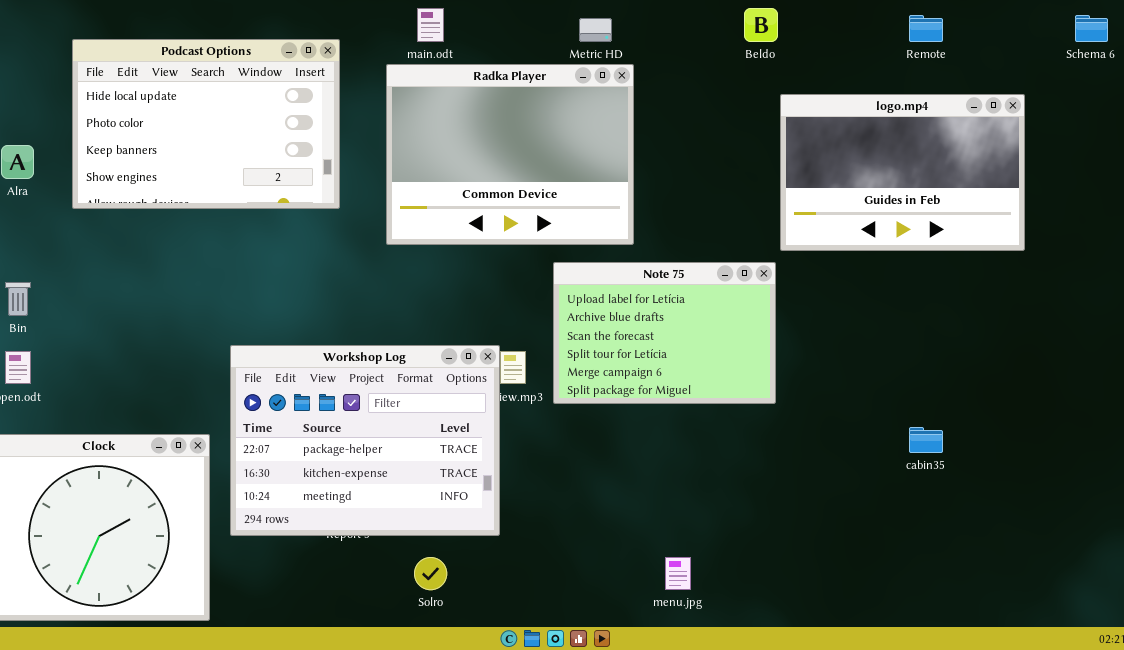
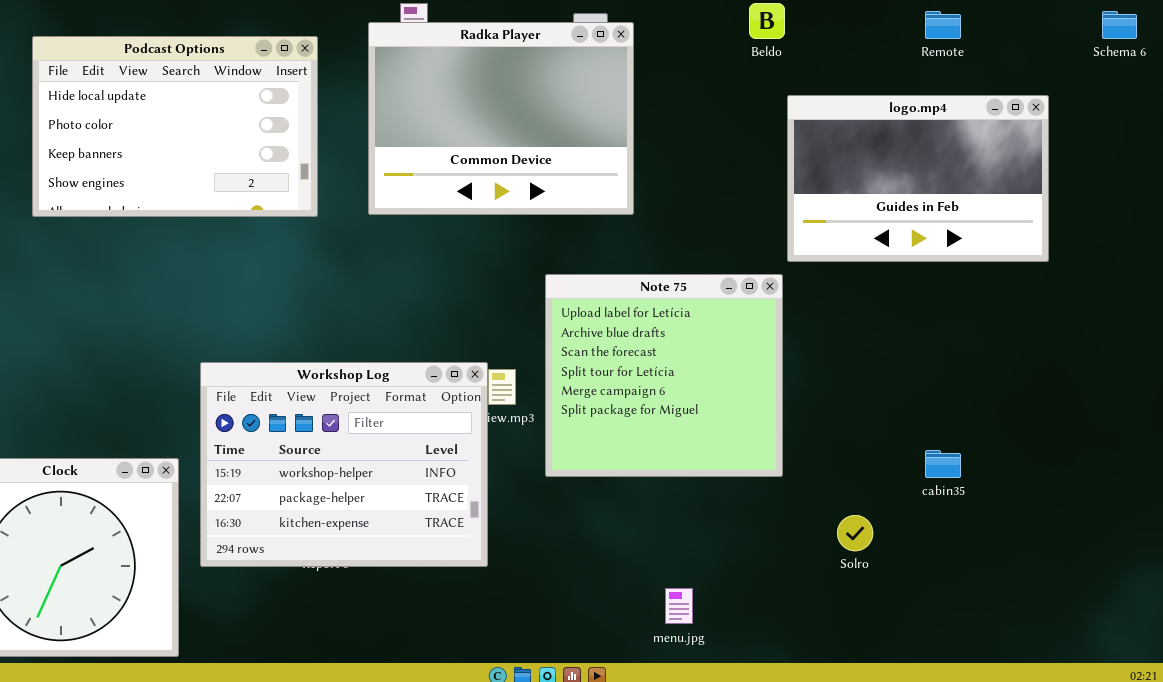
Radka Player: [386,64,634,245] -> [368,22,634,215], moved
Note 75: [553,262,776,404] -> [545,274,783,477], resized
Workshop Log: [230,345,500,536] -> [200,362,488,567], scrolled up 1 row
Solro: [414,557,447,590] -> [837,515,873,551], moved

